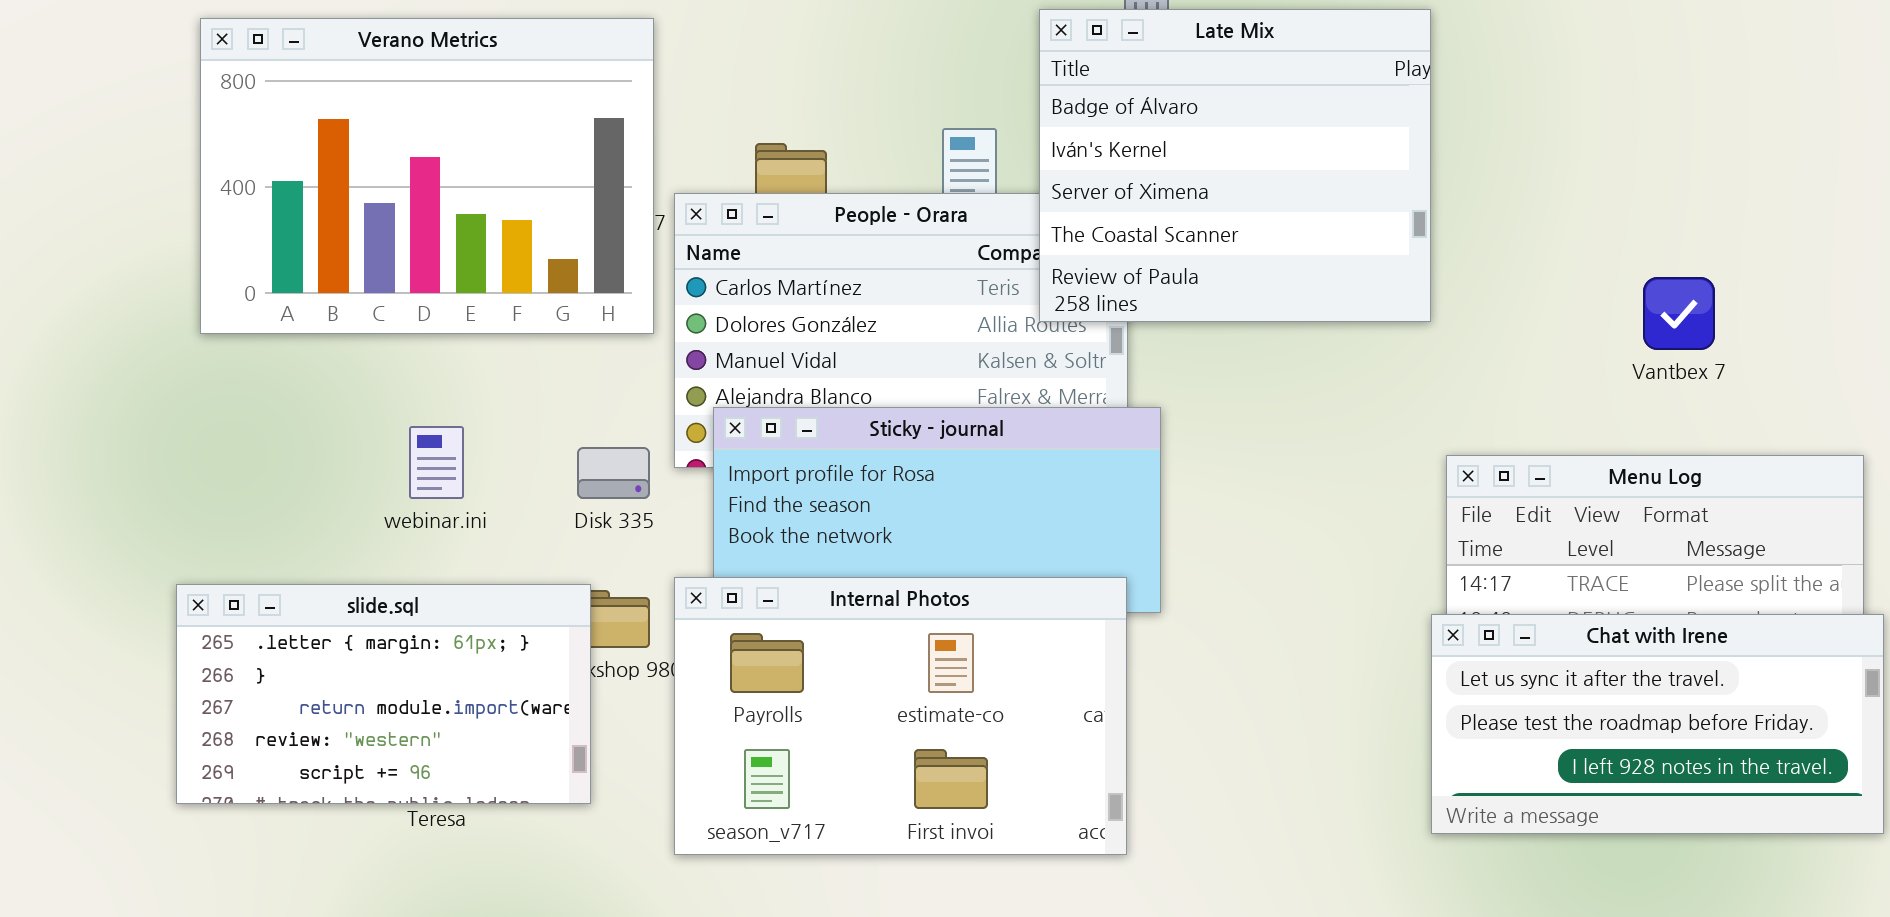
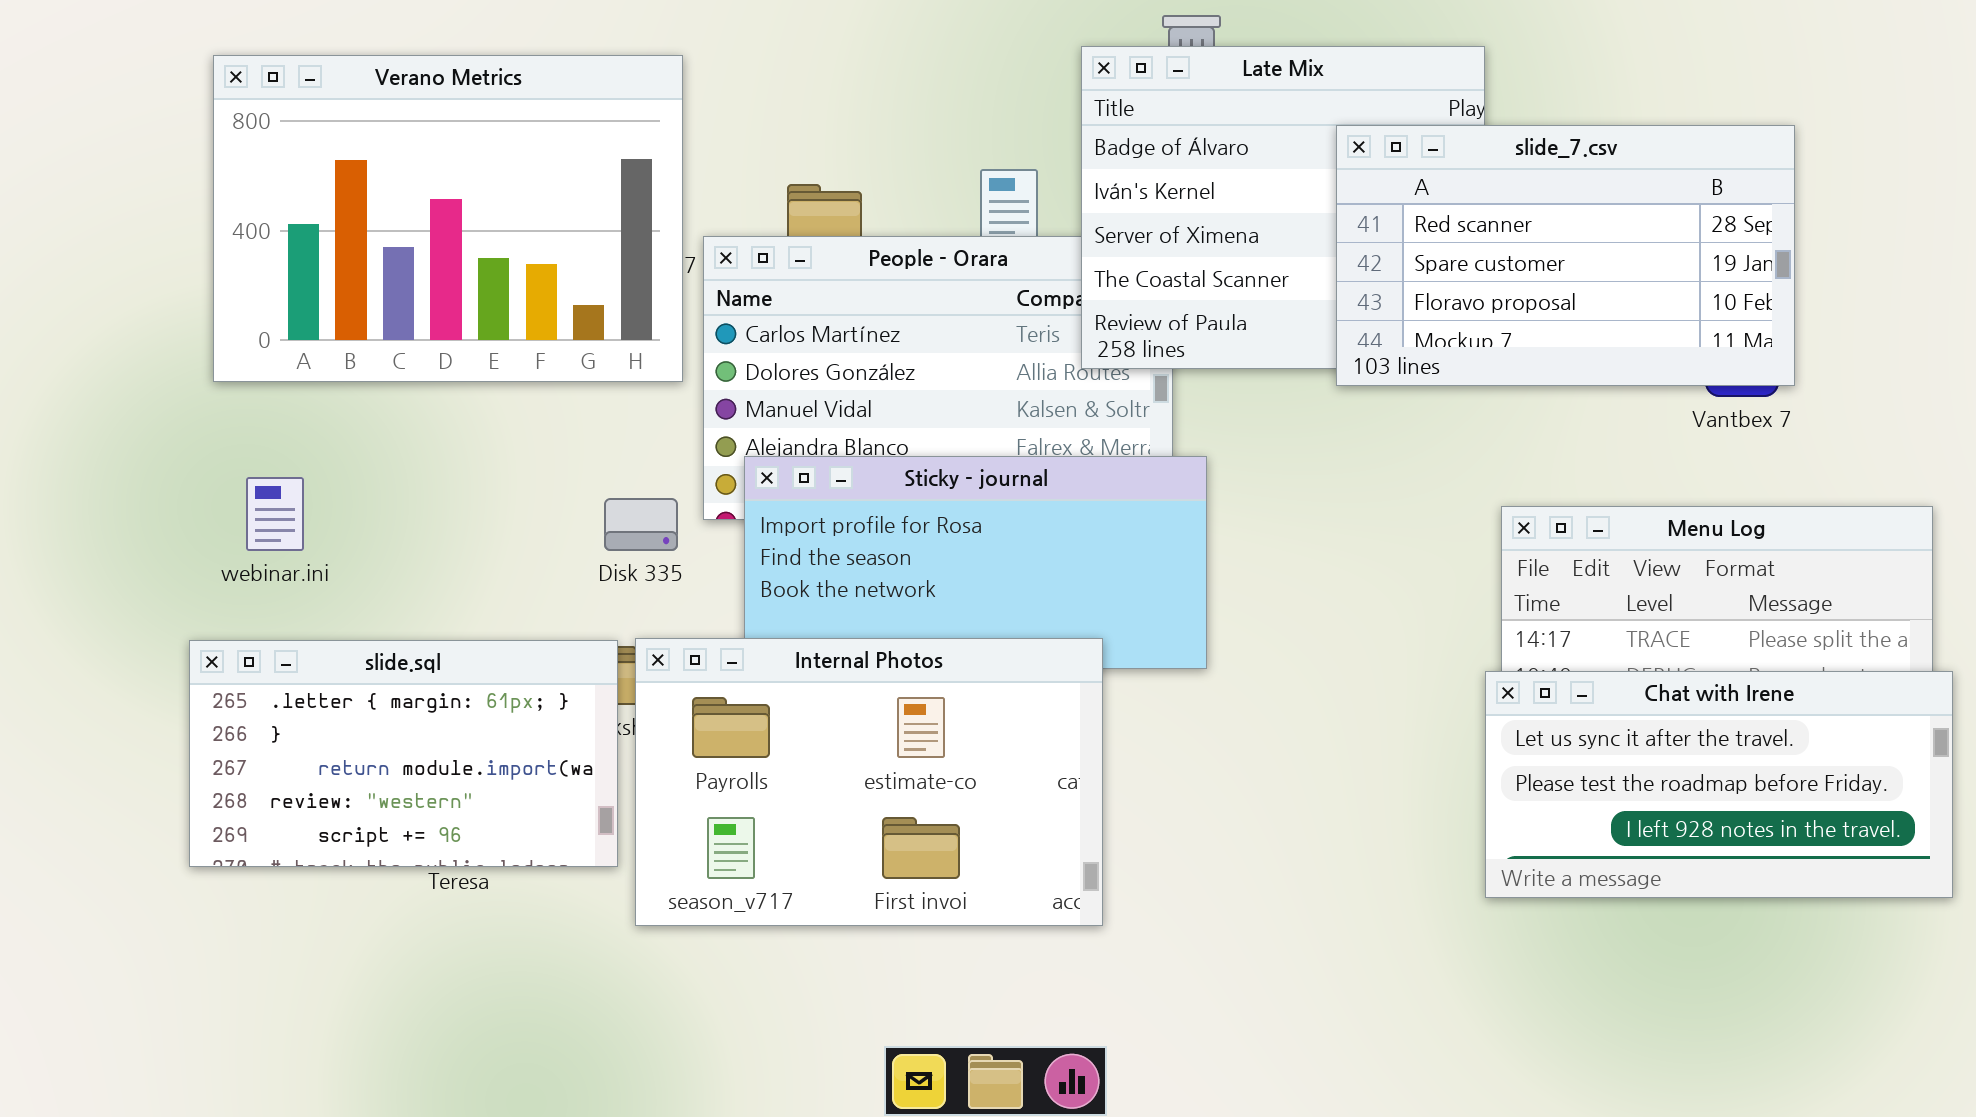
slide_7.csv: none -> [1336,125,1795,386], opened
webinar.ini: [409,426,464,499] -> [246,477,304,551], moved
Internal Photos: [674,577,1127,855] -> [635,638,1103,926], moved

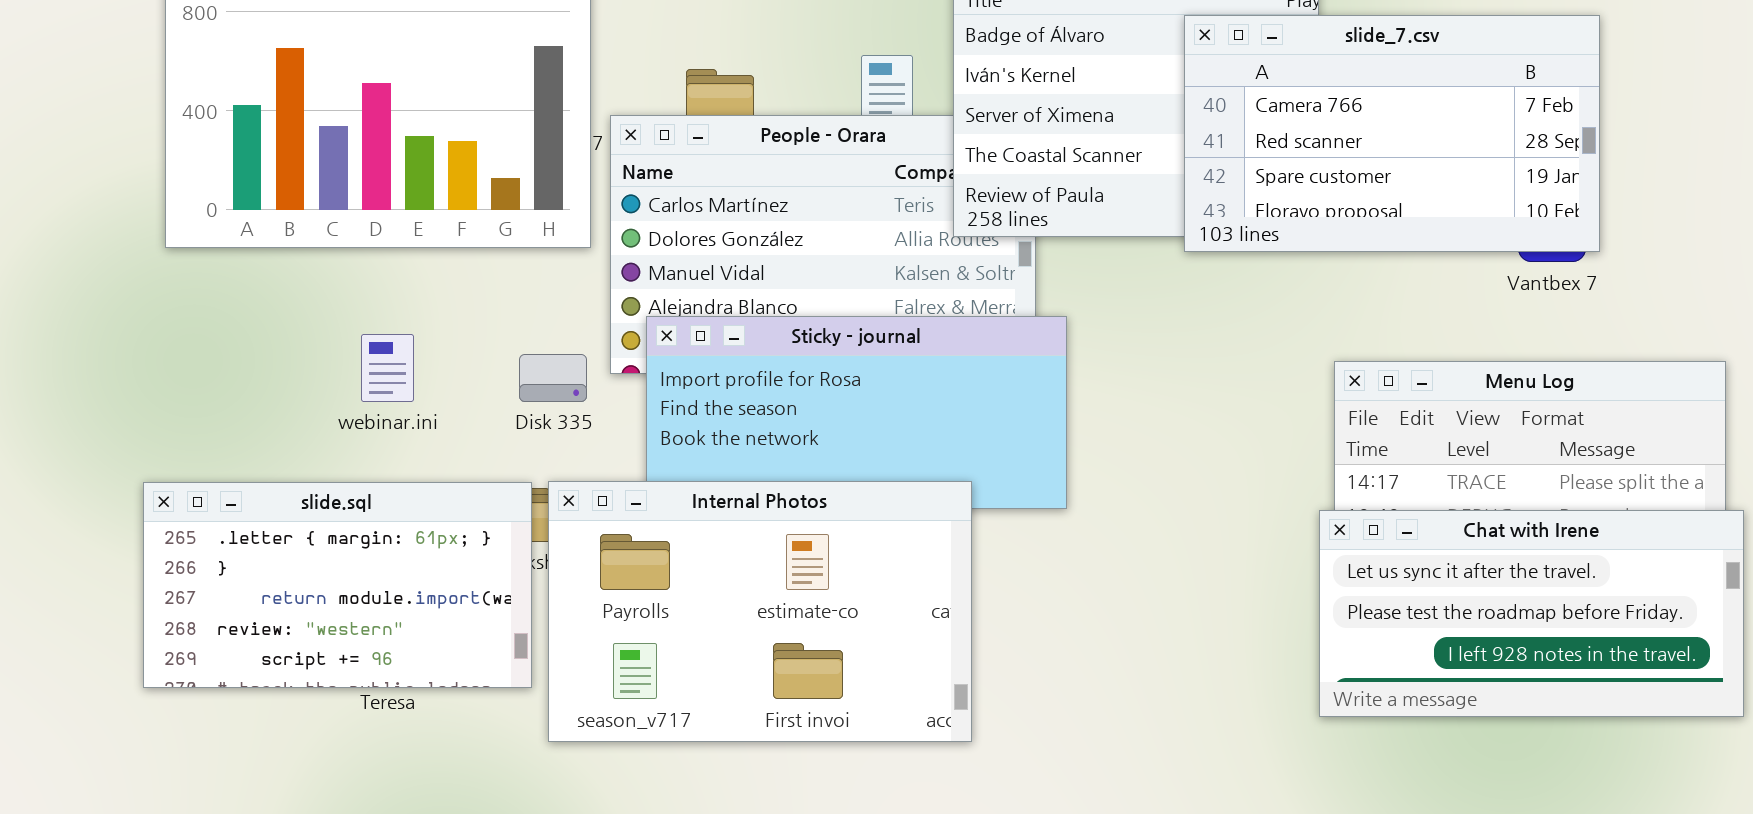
slide_7.csv: [1336,125,1795,386] -> [1184,15,1600,252], scrolled up 1 row
webinar.ini: [246,477,304,551] -> [361,334,414,402], moved

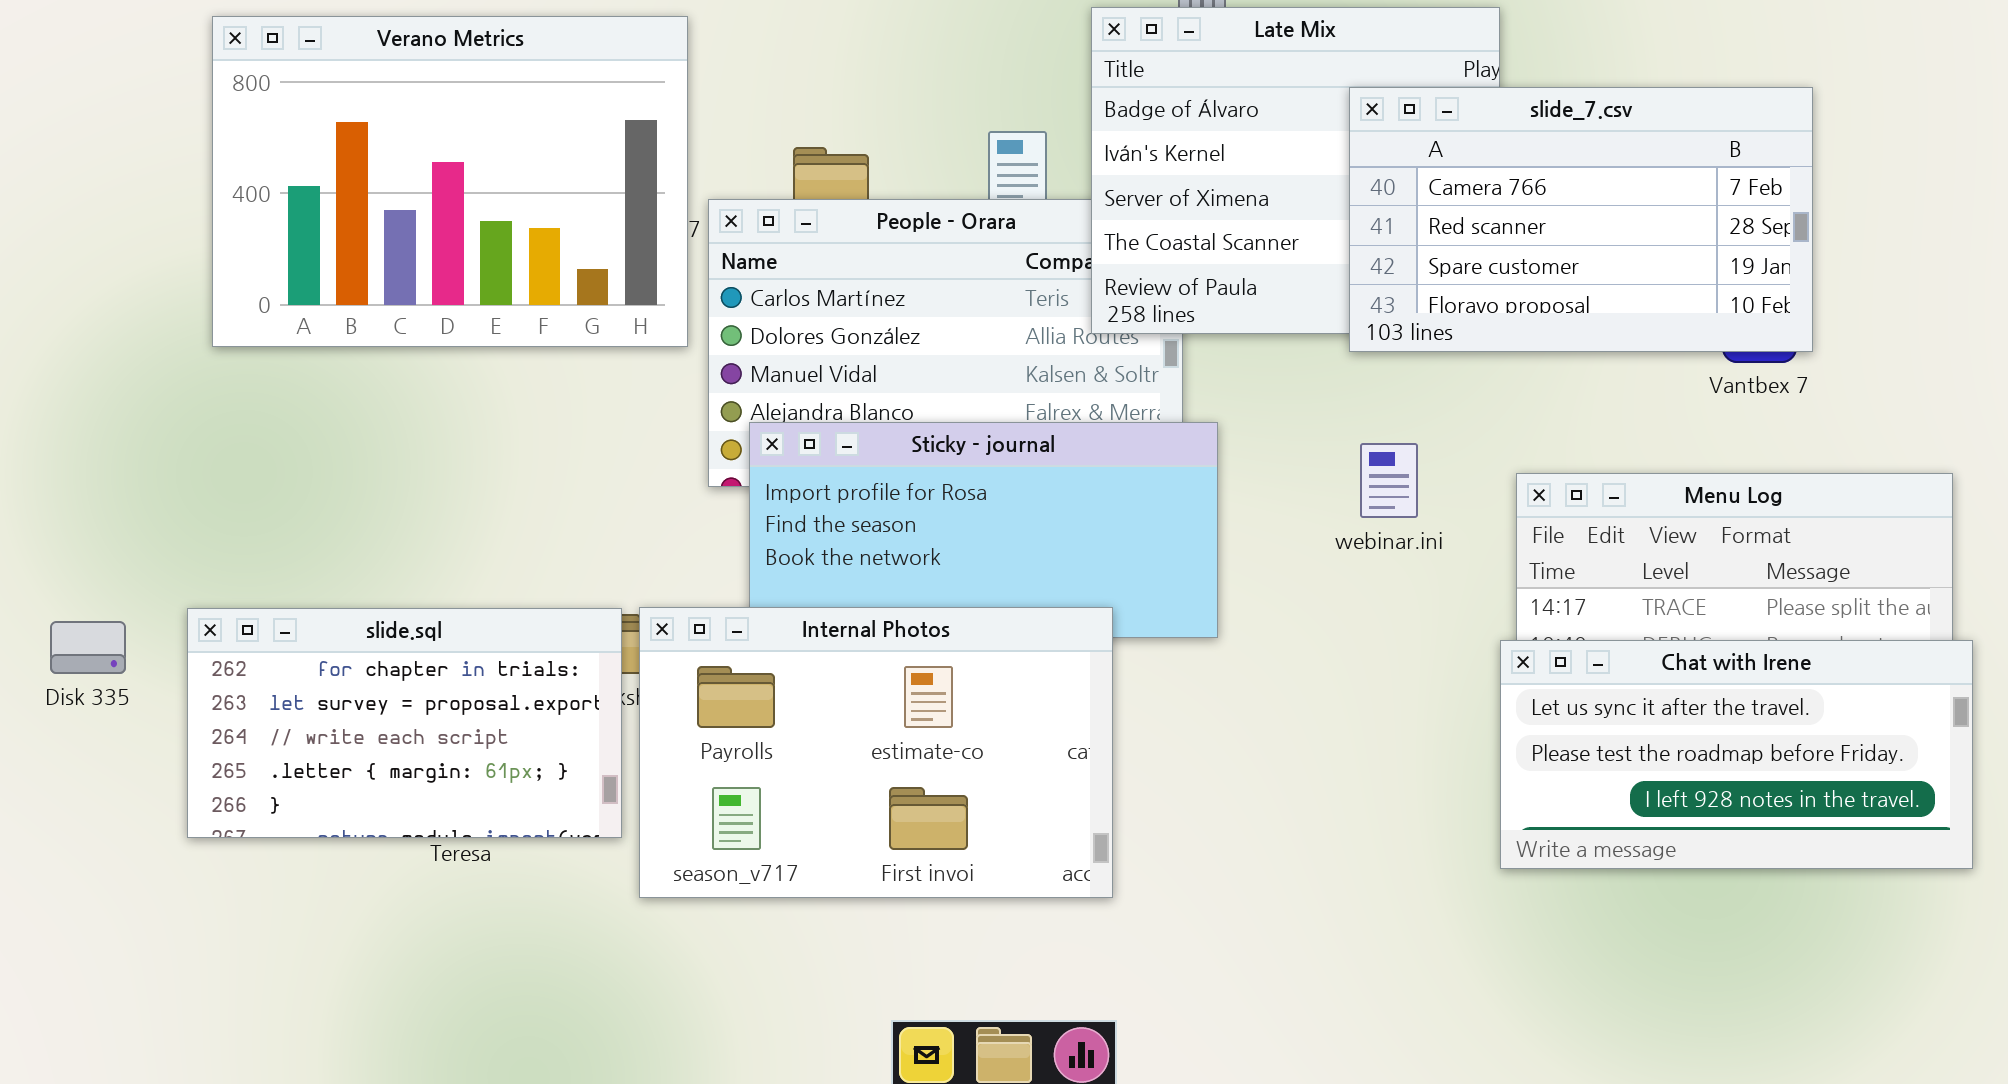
webinar.ini: [361,334,414,402] -> [1360,443,1418,518], moved
Disk 335: [519,354,587,402] -> [50,621,126,674], moved
slide.sql: [143,482,532,688] -> [187,608,622,838], scrolled up 3 rows

